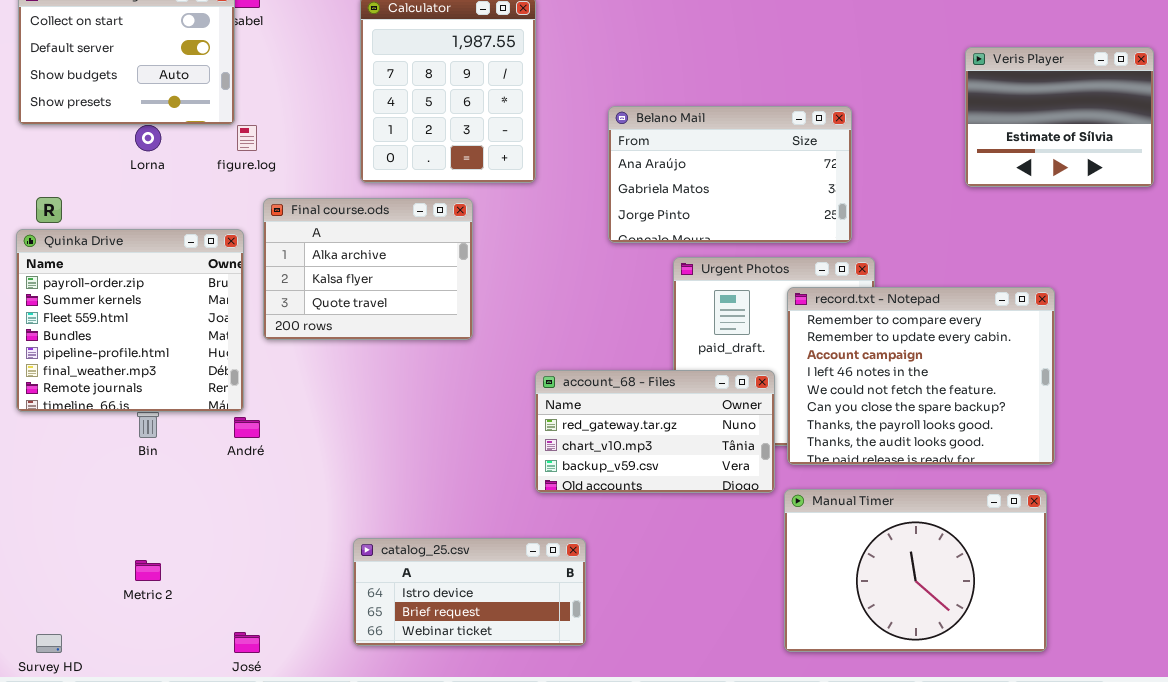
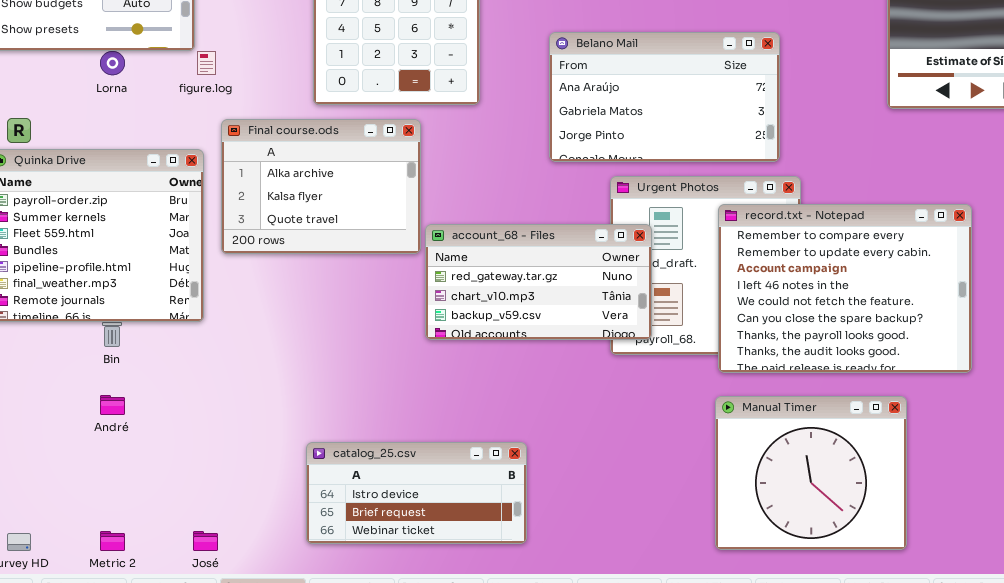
account_68 - Files: [535,370,775,493] -> [425,224,652,340], moved
André: [234,417,260,438] -> [100,395,125,415], moved
Manual Timer: [784,489,1047,652] -> [715,396,907,550], resized
Metric 2: [135,560,161,581] -> [100,531,125,551], moved

